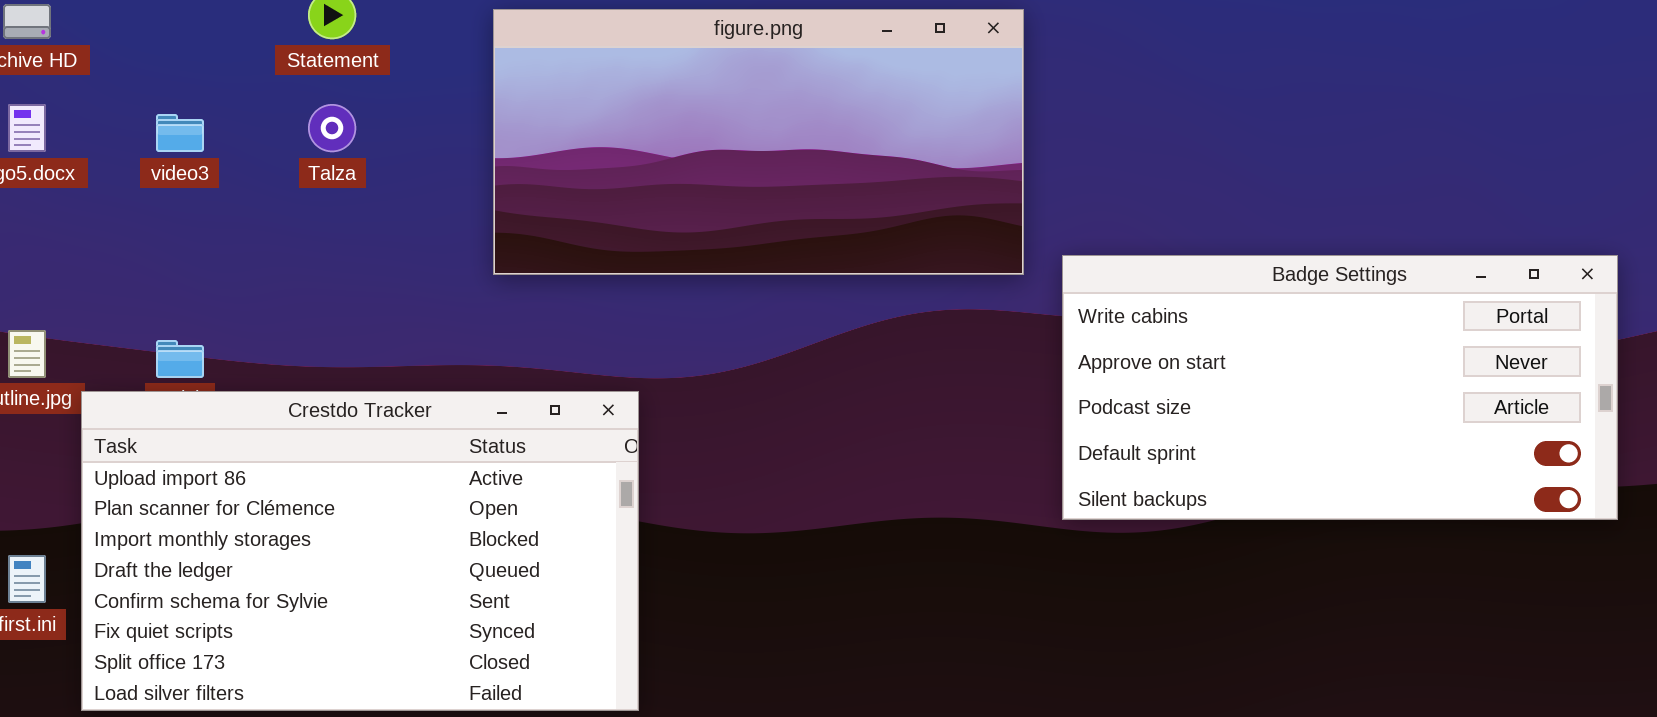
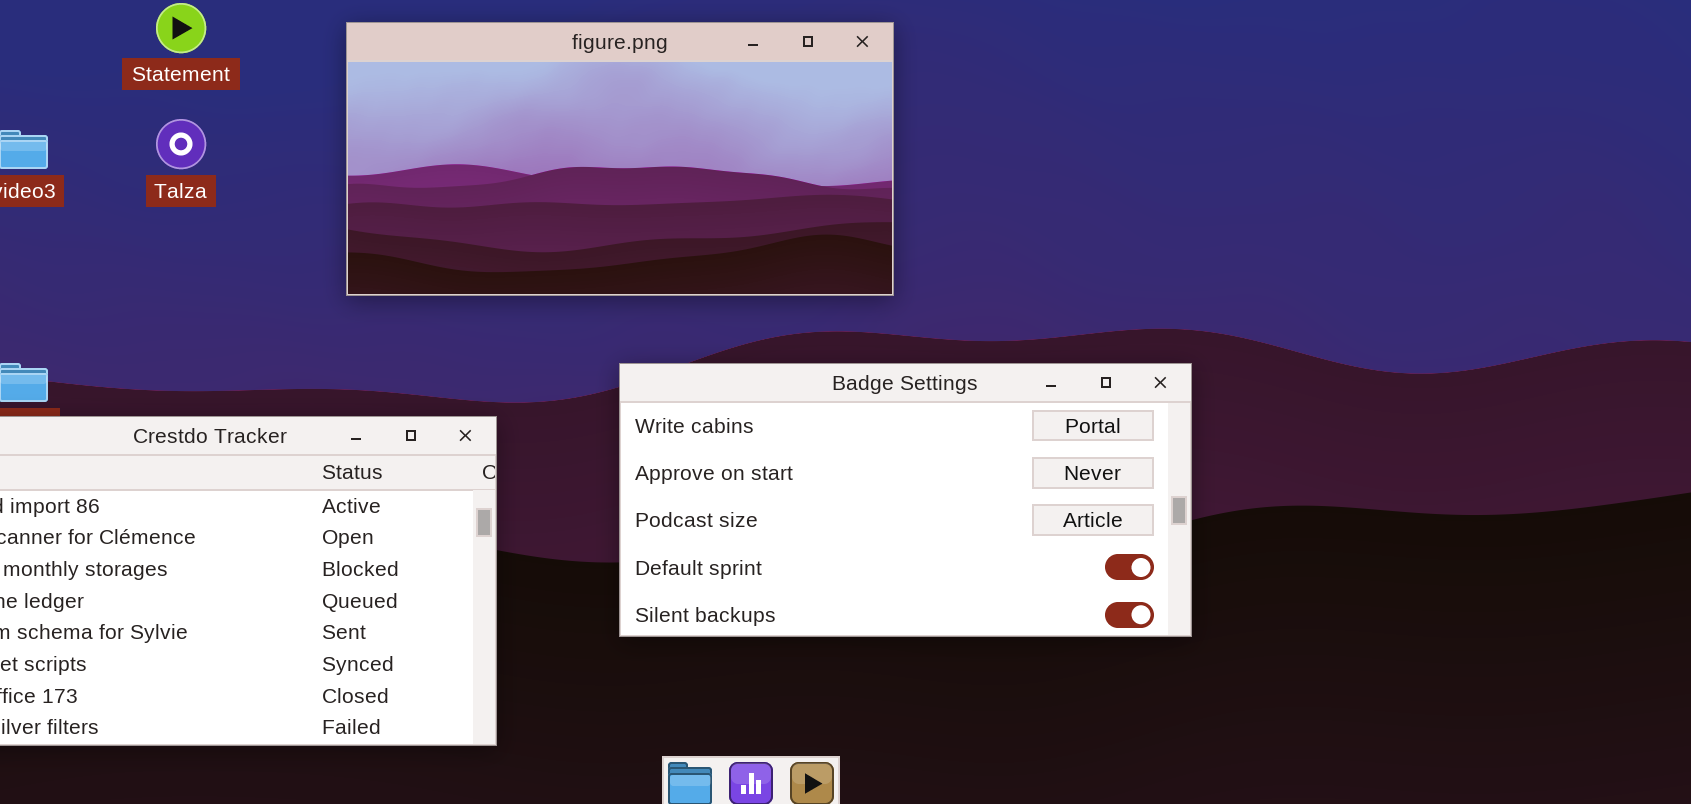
Badge Settings: [1062,255,1618,520] -> [619,363,1192,637], moved

